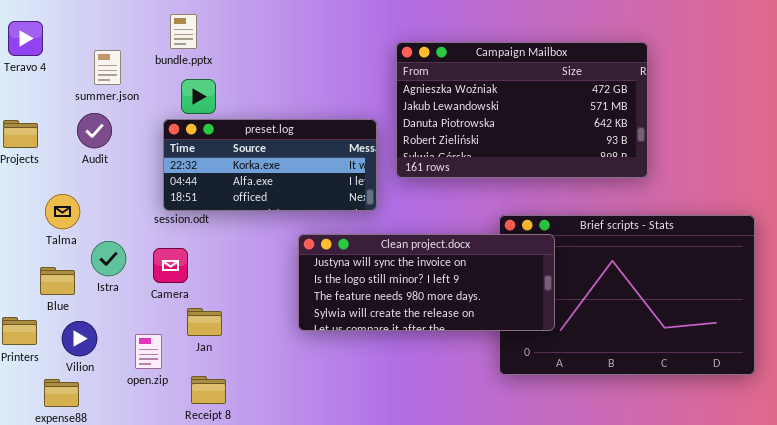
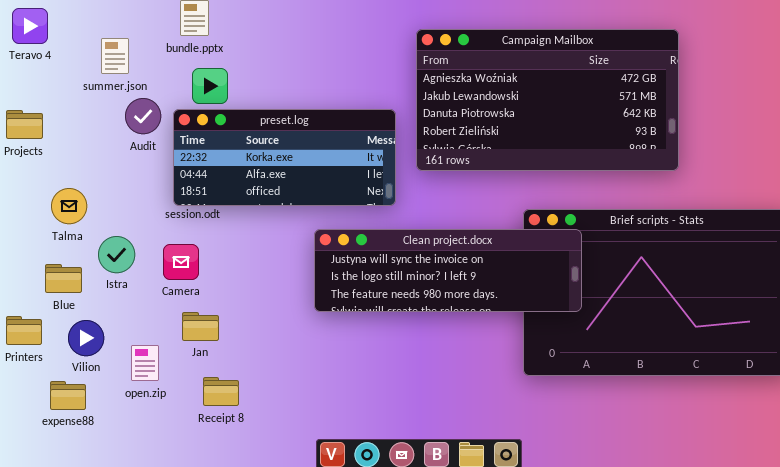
Audit: [77,113,112,148] -> [125,98,161,134], moved
Clean project.docx: [298,234,555,331] -> [314,229,582,312], resized
Jan: [187,308,222,336] -> [182,312,219,341], moved
open.zip: [135,334,162,369] -> [131,345,159,381], moved

